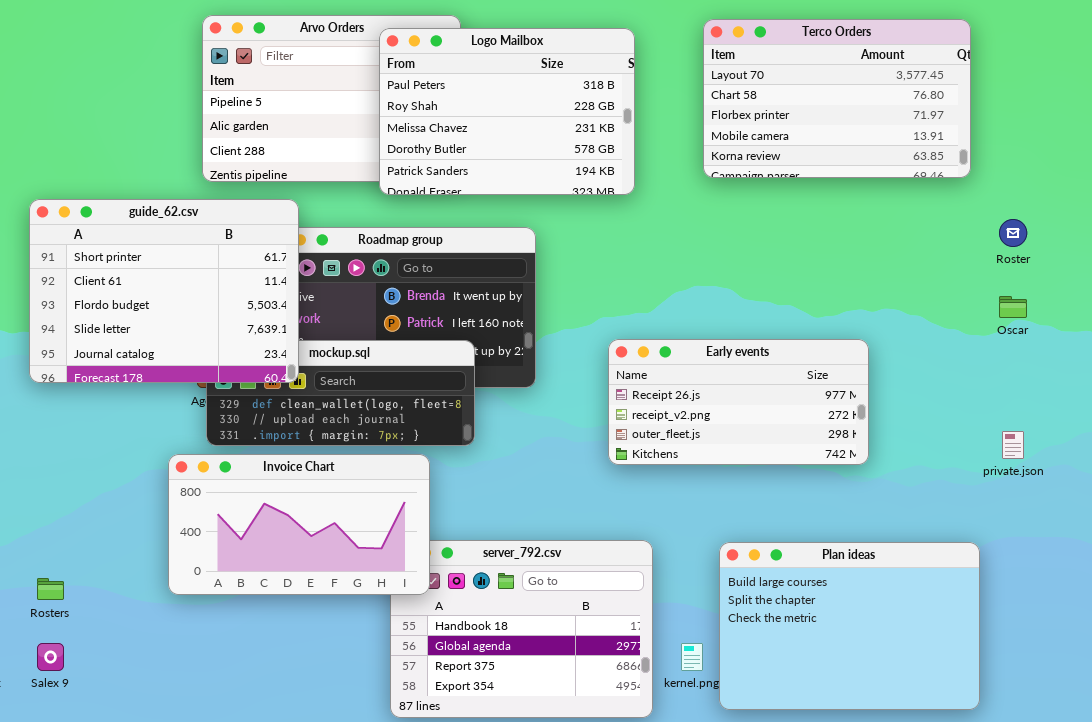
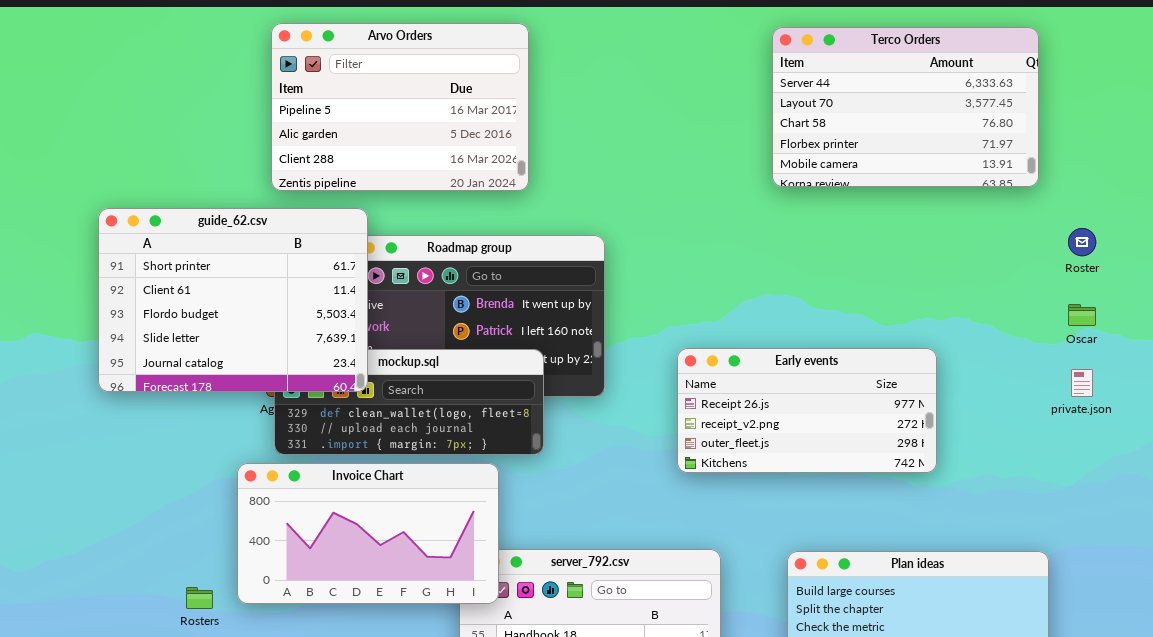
Terco Orders: [703,19,971,178] -> [772,27,1039,187], scrolled up 1 row
Logo Mailbox: [379,28,635,195] -> none, closed
private.json: [1002,431,1024,459] -> [1071,369,1093,397], moved
Rosters: [37,578,64,600] -> [186,587,213,609], moved

